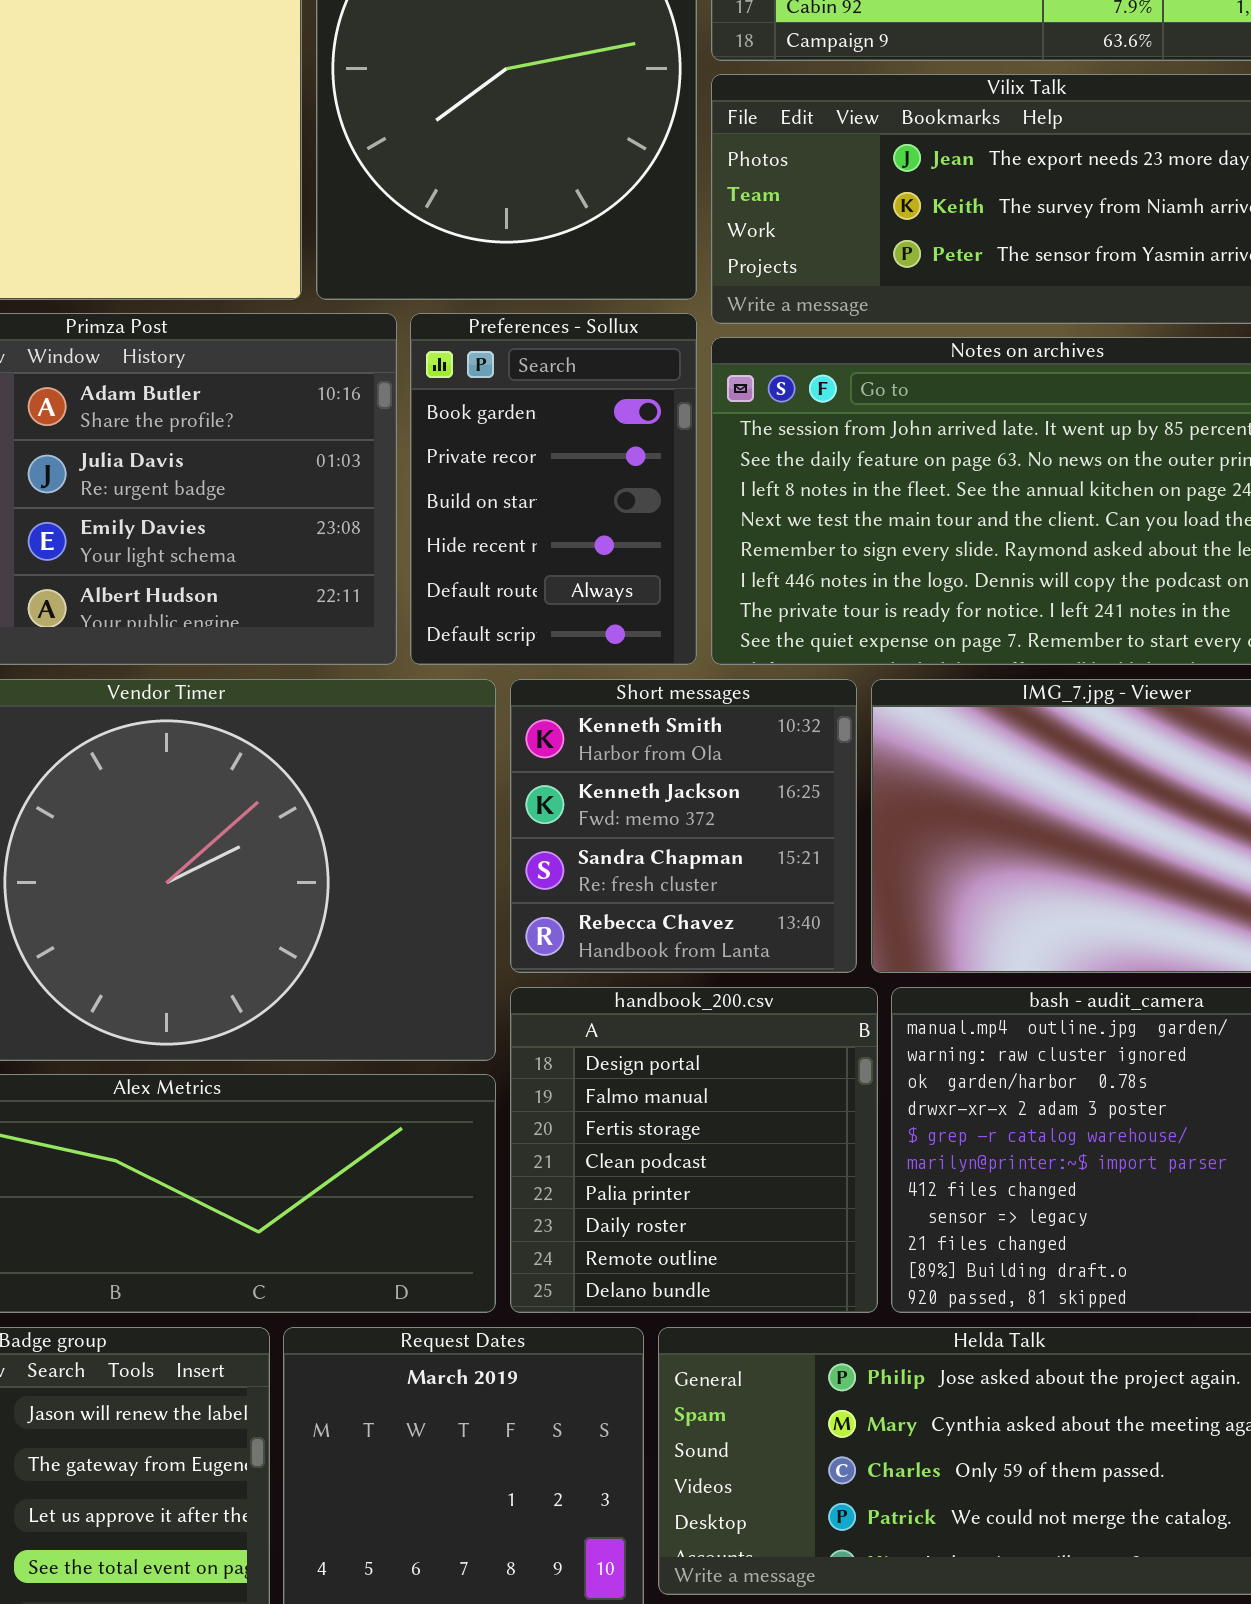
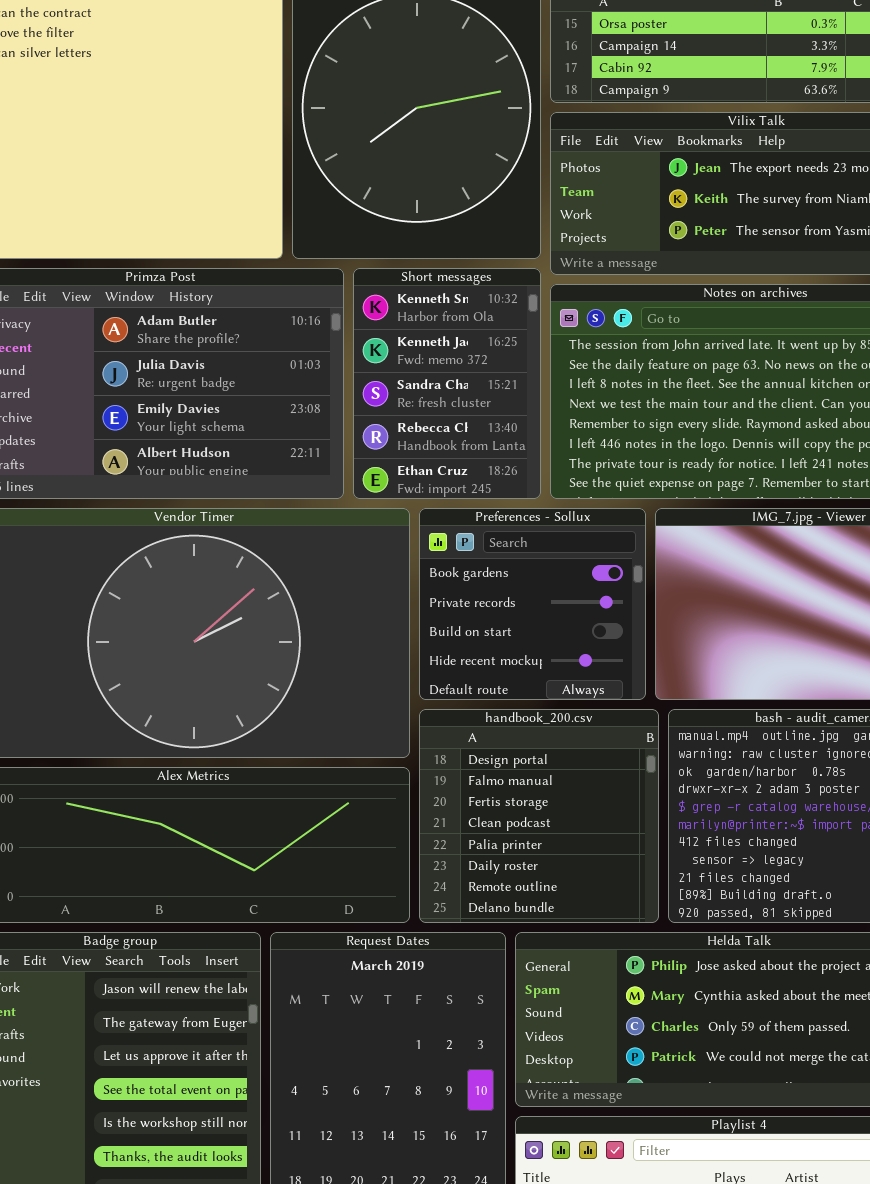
Preferences - Sollux: [410,313,697,665] -> [419,508,646,700], moved, resized
Short messages: [510,679,857,973] -> [353,268,541,499], moved, resized

